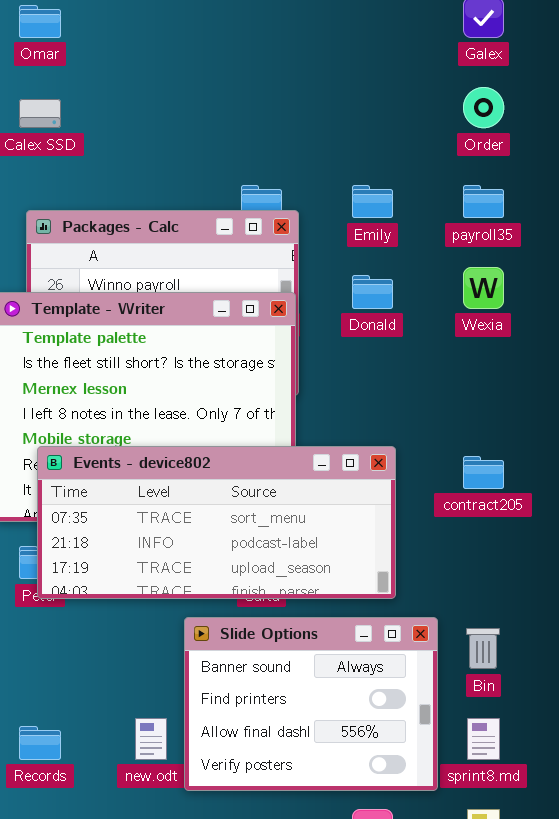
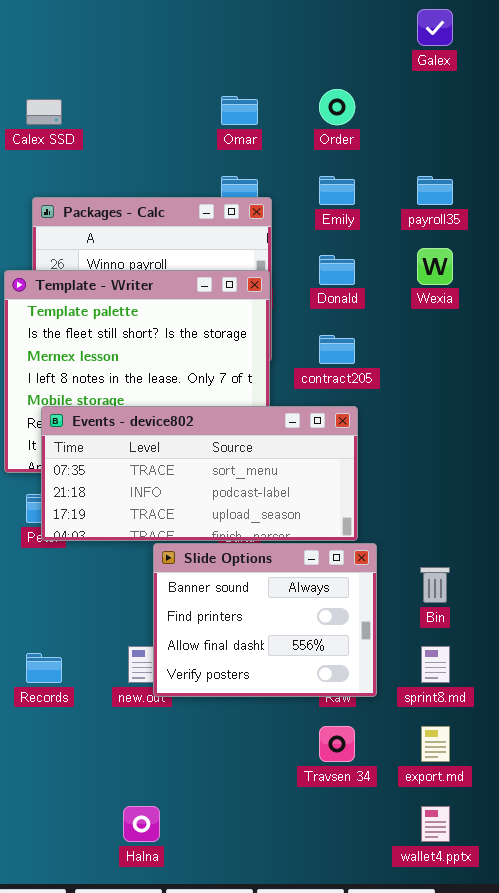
Omar: [19,5,61,38] -> [221,96,258,125], moved
Order: [463,87,504,128] -> [319,89,355,125], moved
contract205: [463,456,504,489] -> [319,335,355,364], moved
Slide Options: [184,617,438,791] -> [153,543,377,697], moved

